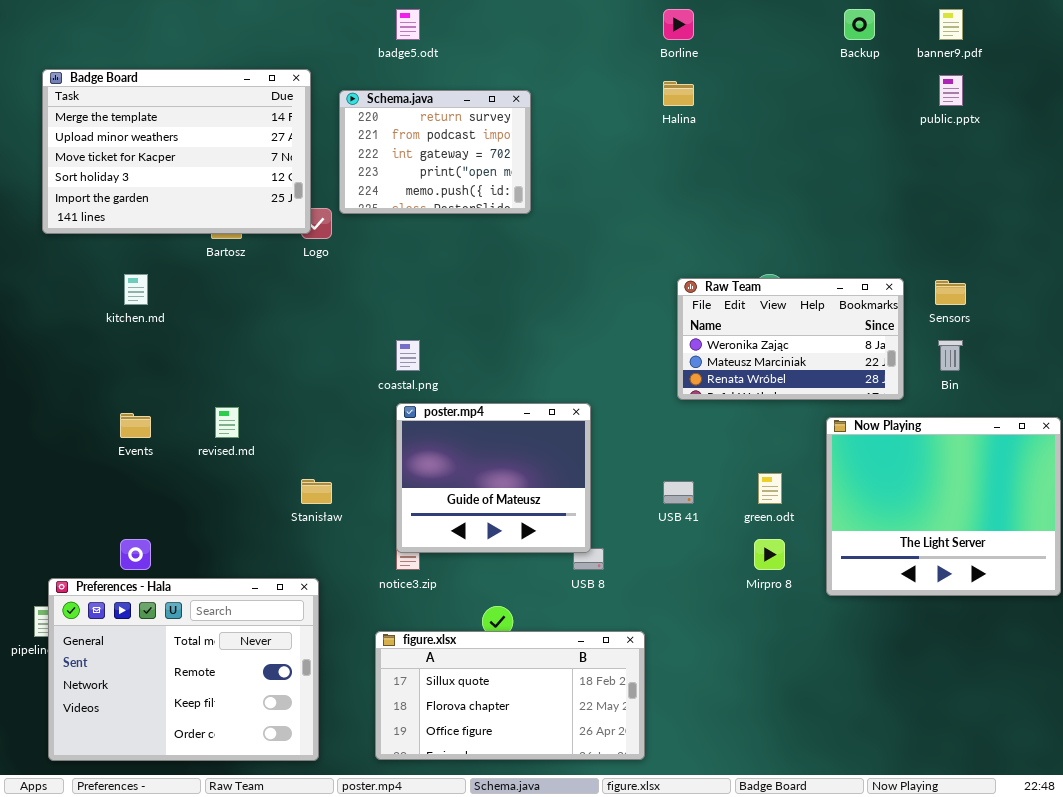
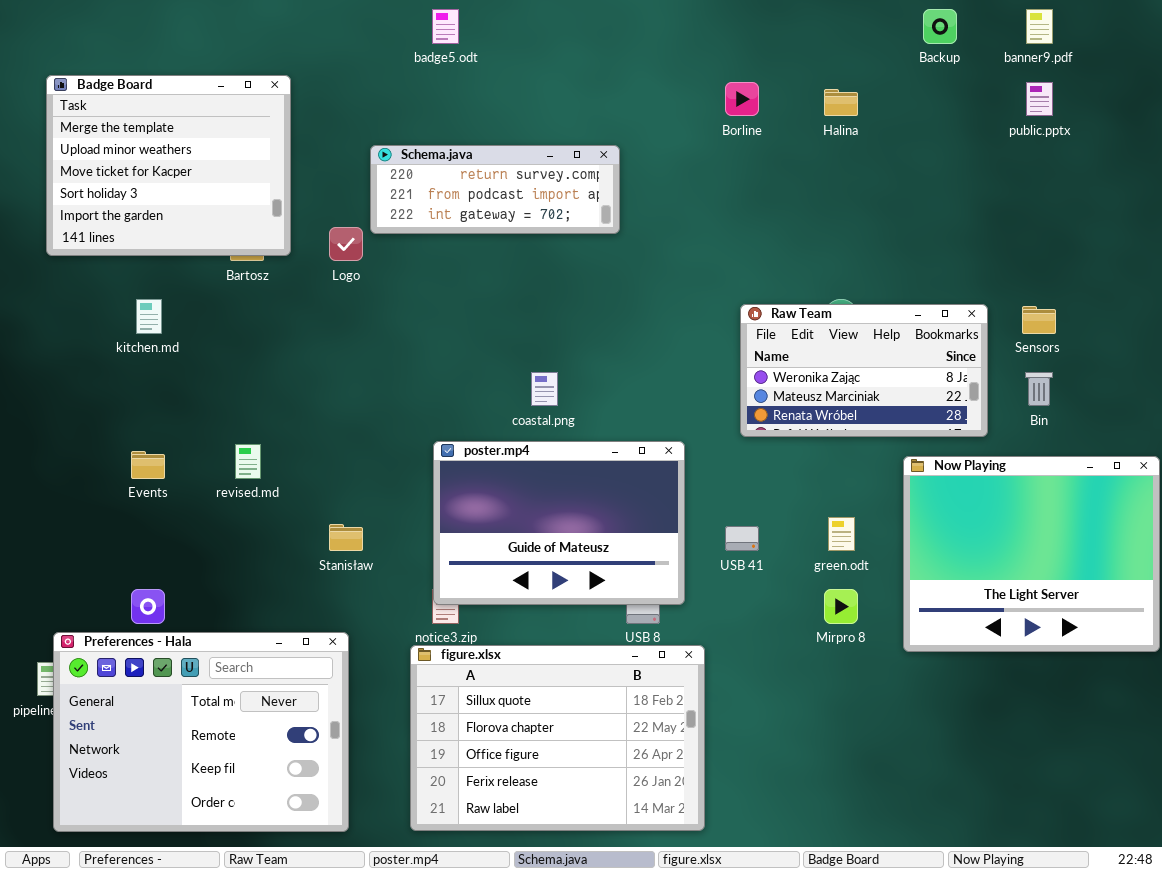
Borline: [663,9,694,40] -> [725,82,759,116], moved
Badge Board: [42,69,311,234] -> [46,75,291,256], resized
Halina: [663,81,694,106] -> [824,89,858,116], moved
Schema.java: [339,90,531,214] -> [370,145,620,234], resized
coastal.png: [396,340,420,371] -> [531,372,558,406], moved
poster.mp4: [396,403,591,553] -> [433,441,685,605], resized
figure.xlsx: [375,631,645,760] -> [410,645,705,831], resized

